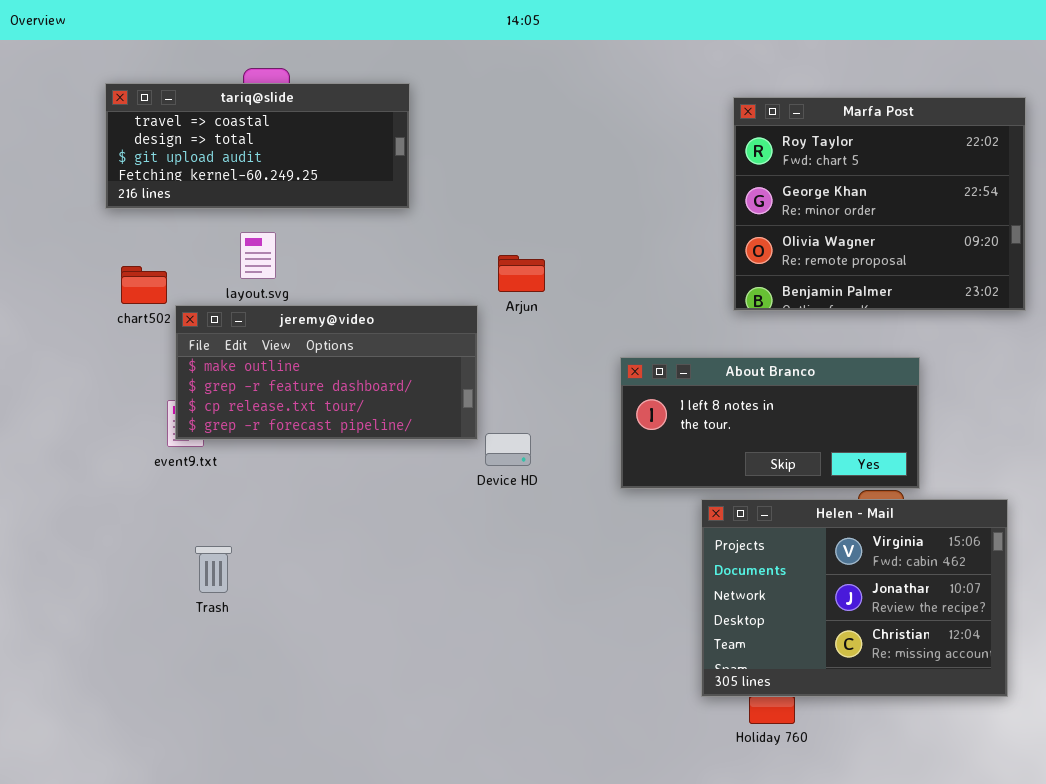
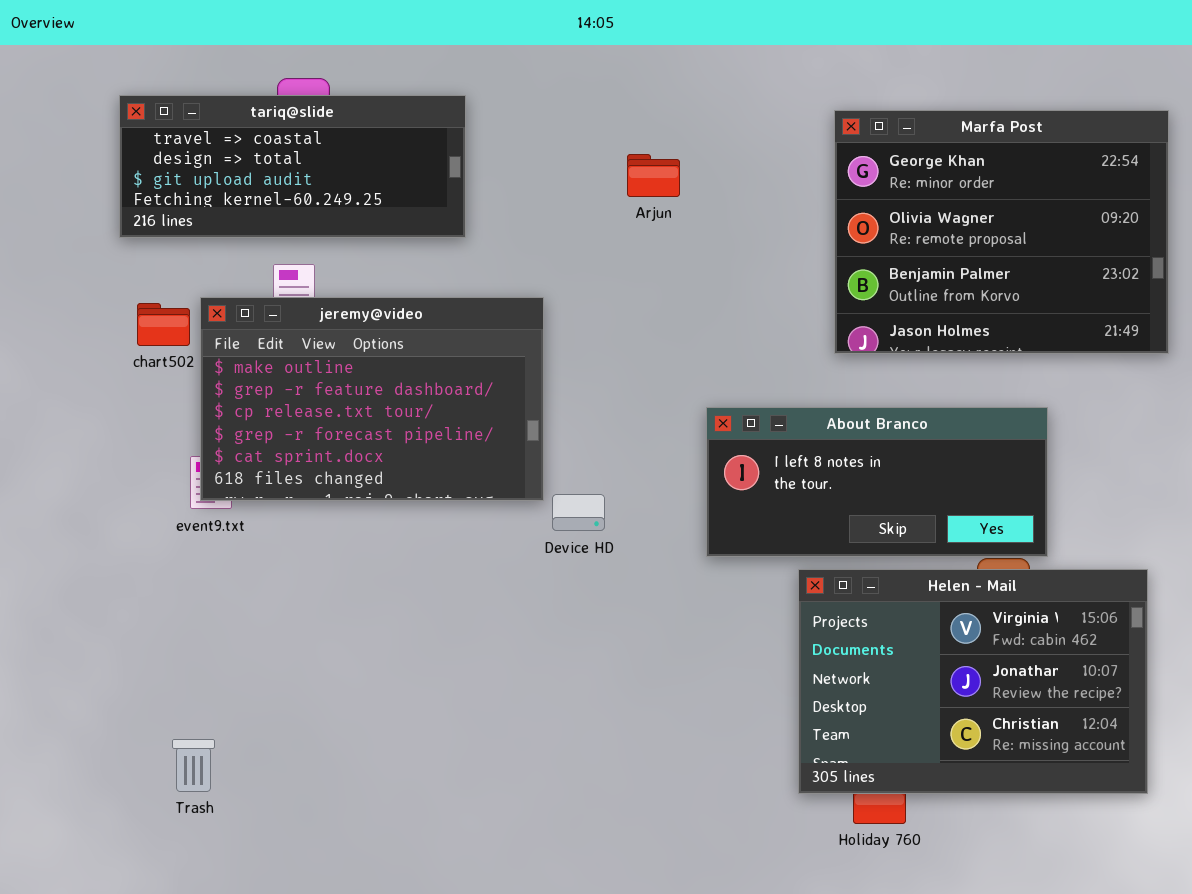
Marfa Post: [733,97,1026,311] -> [834,110,1169,354], scrolled down 1 row
Arjun: [498,255,545,292] -> [627,154,680,197], moved
jeremy@video: [175,305,478,440] -> [200,297,544,501], resized
Trash: [195,546,232,593] -> [172,739,215,792], moved

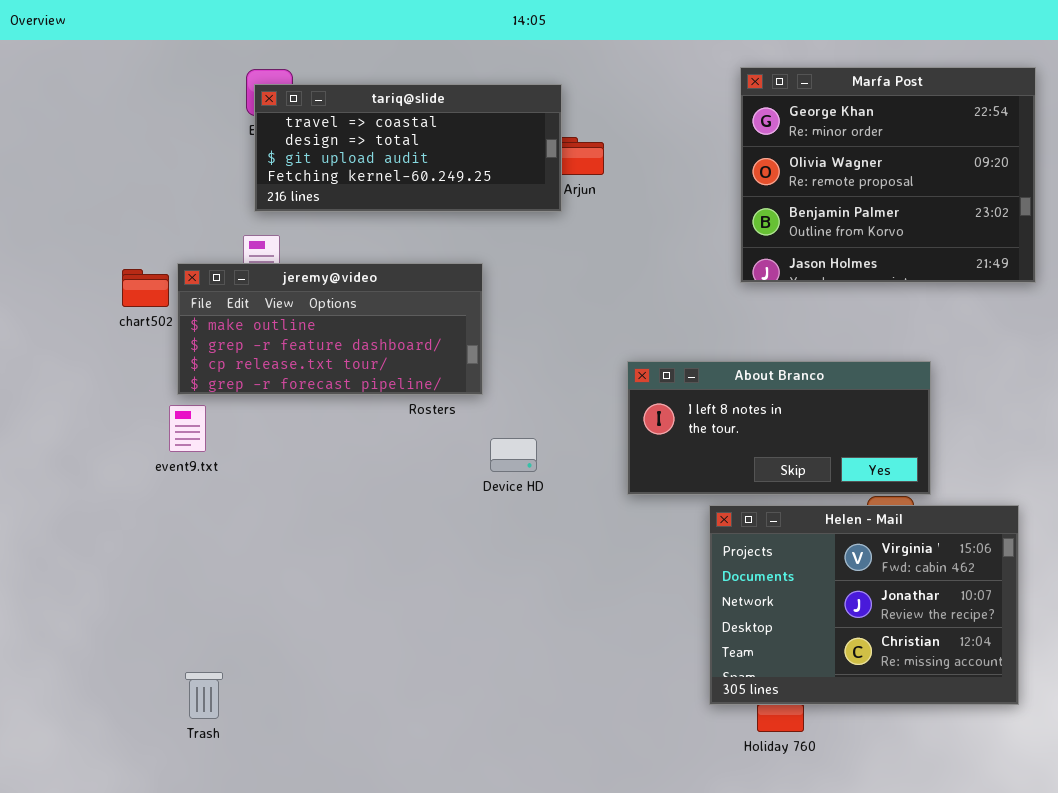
tariq@slide: [119,95,466,238] -> [254,84,562,212], moved
Marfa Post: [834,110,1169,354] -> [740,67,1036,283], moved
jeremy@video: [200,297,544,501] -> [177,263,483,395], resized
Trash: [172,739,215,792] -> [185,672,223,719], moved

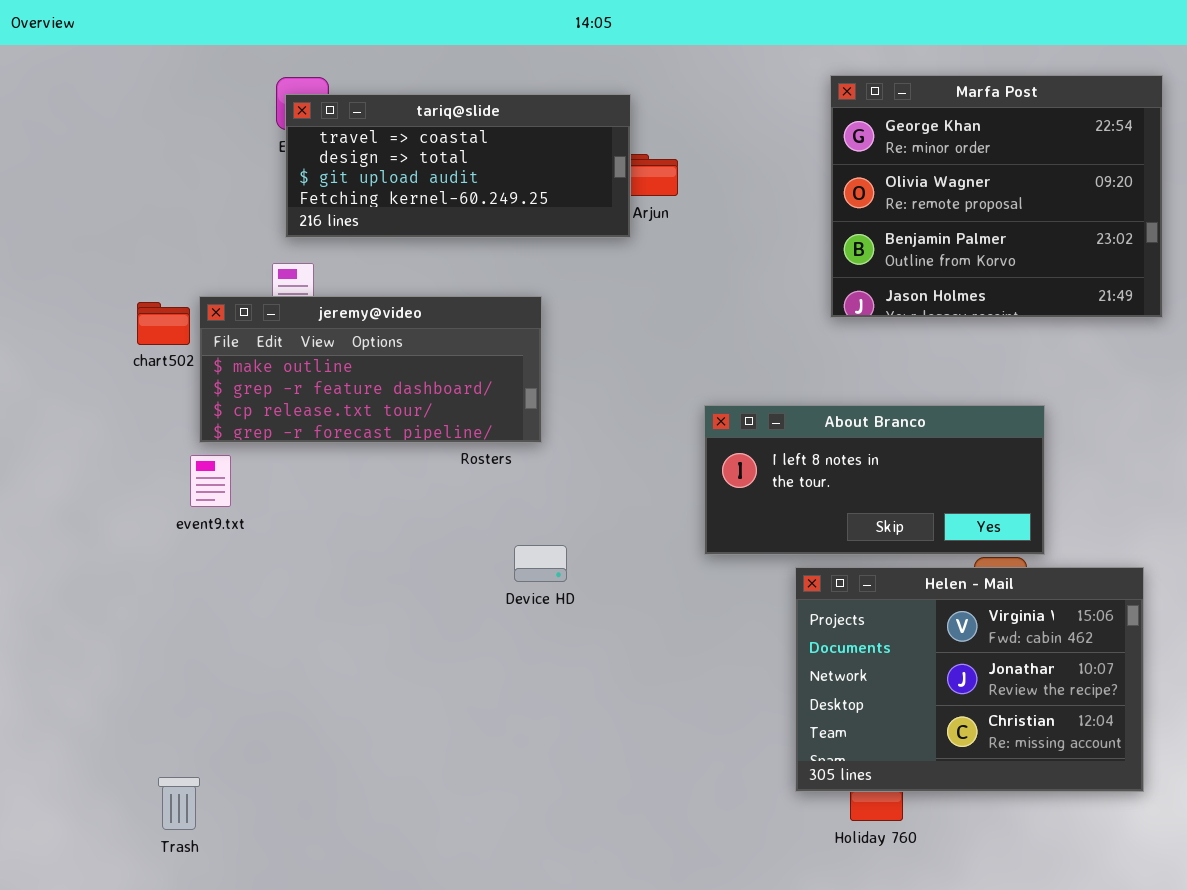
Device HD: [490,438,537,472] -> [514,545,567,582], moved
Trash: [185,672,223,719] -> [158,777,200,830], moved

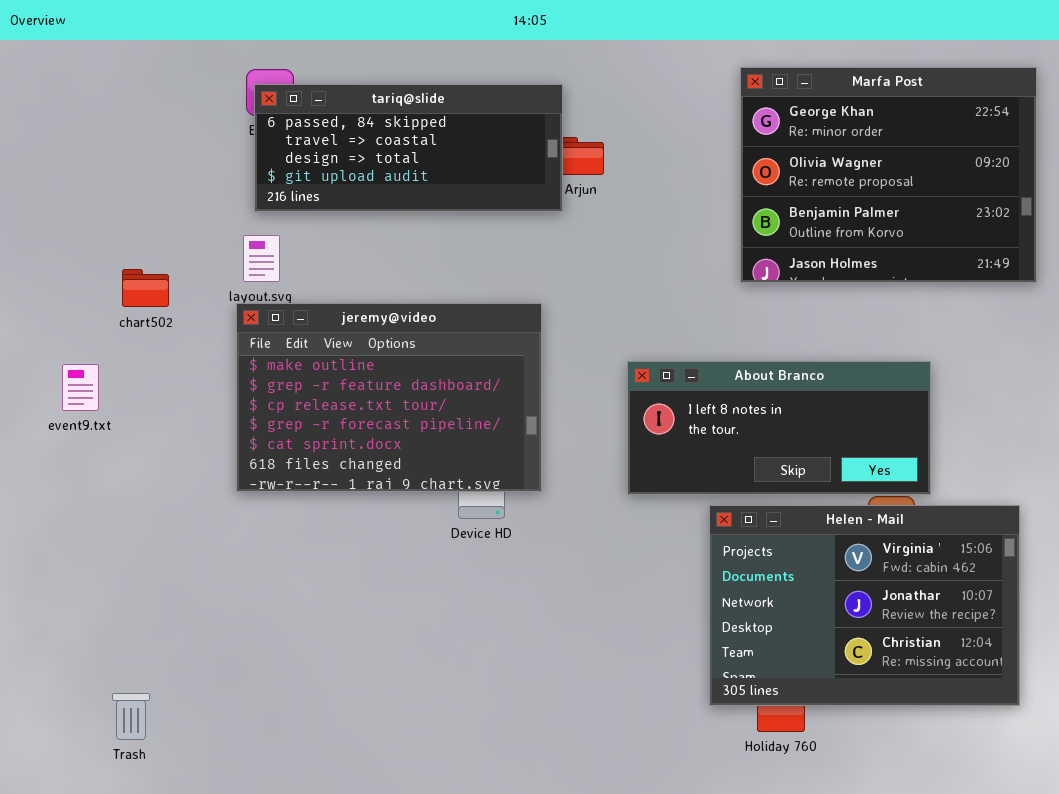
tariq@slide: [285,94,631,238] -> [254,84,563,212], scrolled up 1 row
jeremy@video: [199,296,542,443] -> [236,303,542,492], moved, resized
event9.txt: [190,455,231,507] -> [62,364,99,411], moved
Trash: [158,777,200,830] -> [112,693,150,740], moved

